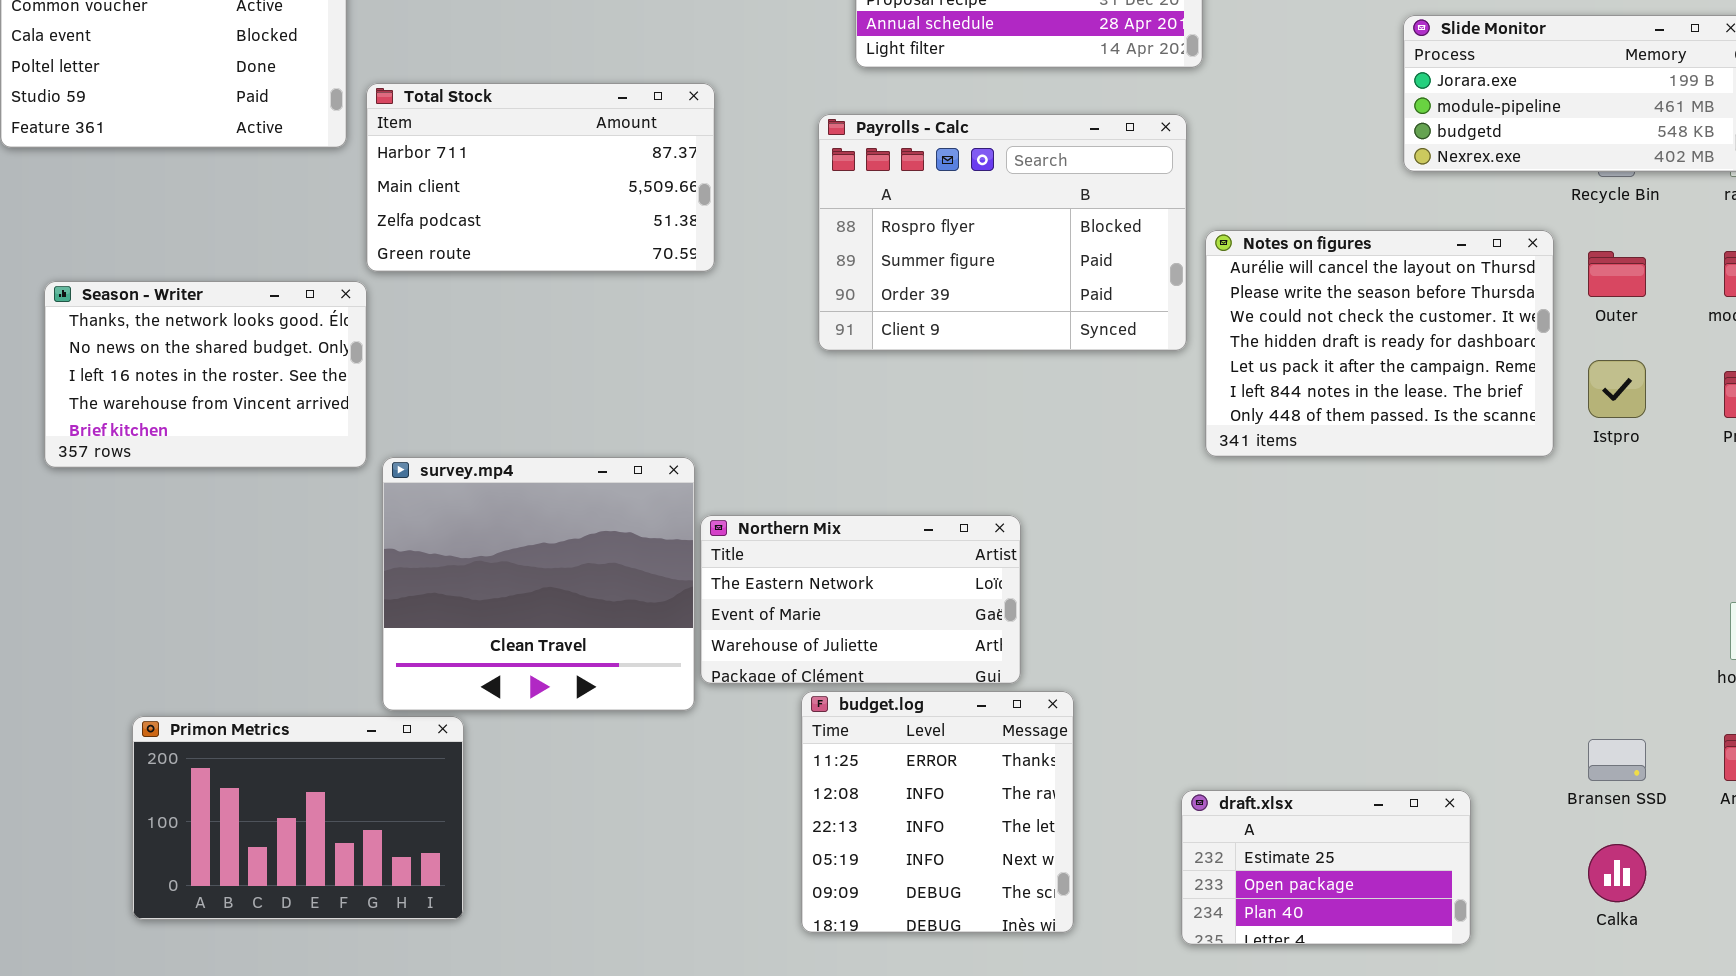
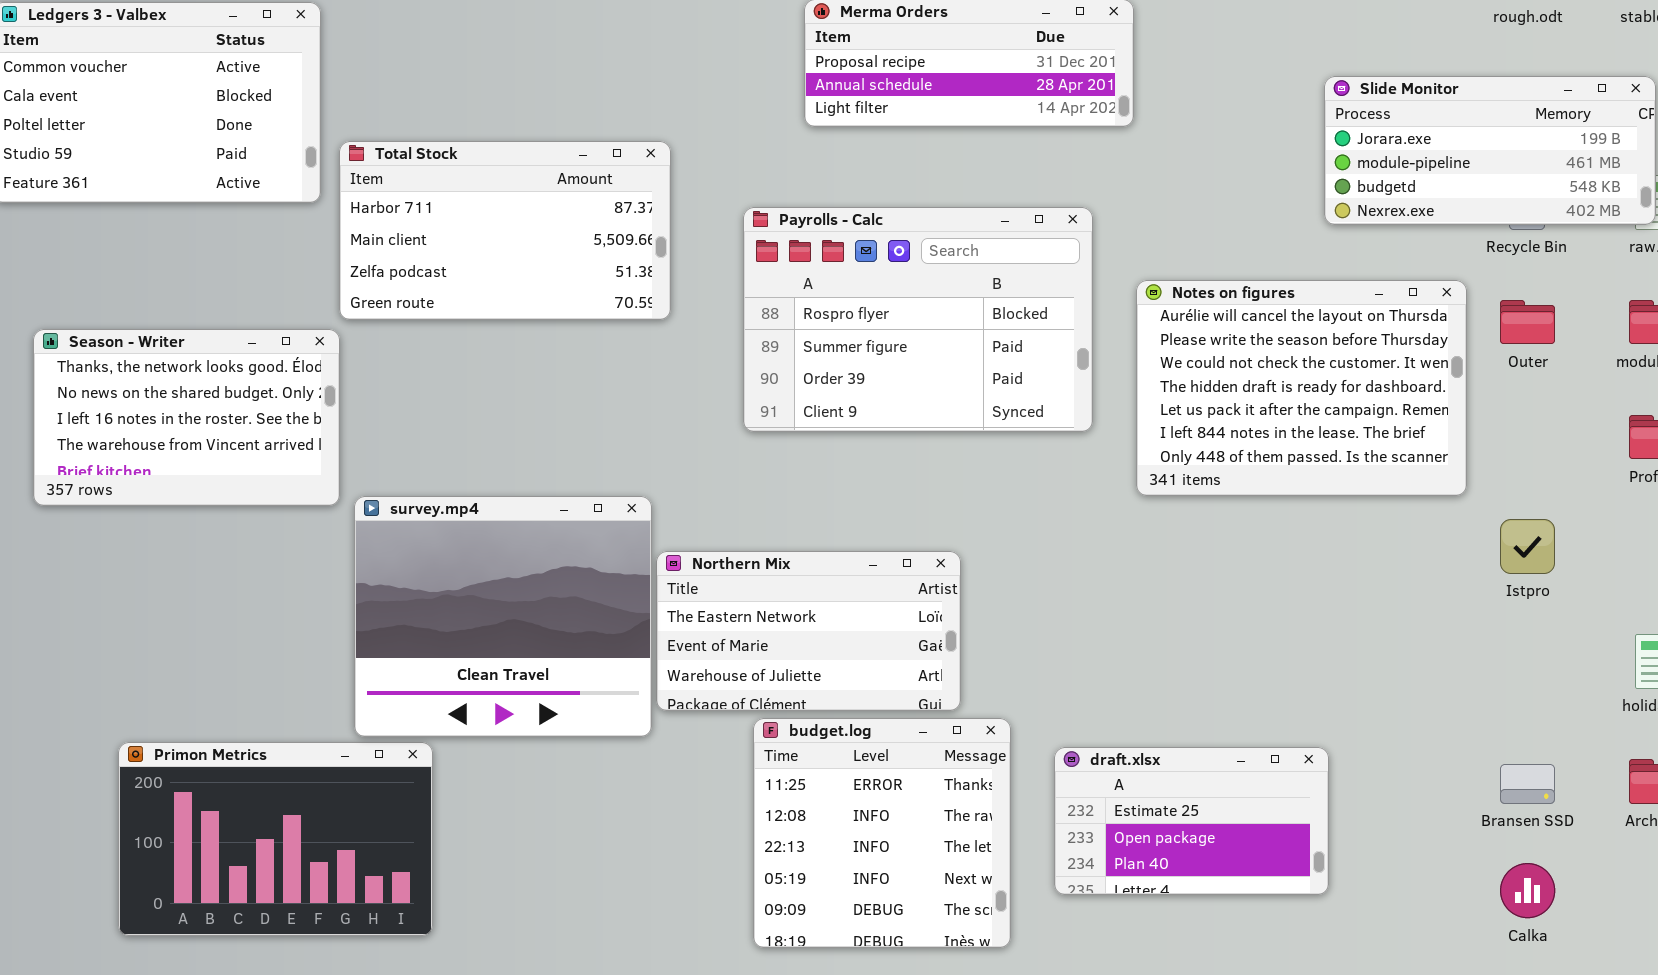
Payrolls - Calc: [818,114,1187,351] -> [743,207,1093,432], moved
Istpro: [1588,360,1646,418] -> [1500,519,1555,574], moved
draft.xlsx: [1181,790,1471,945] -> [1054,747,1329,895], moved

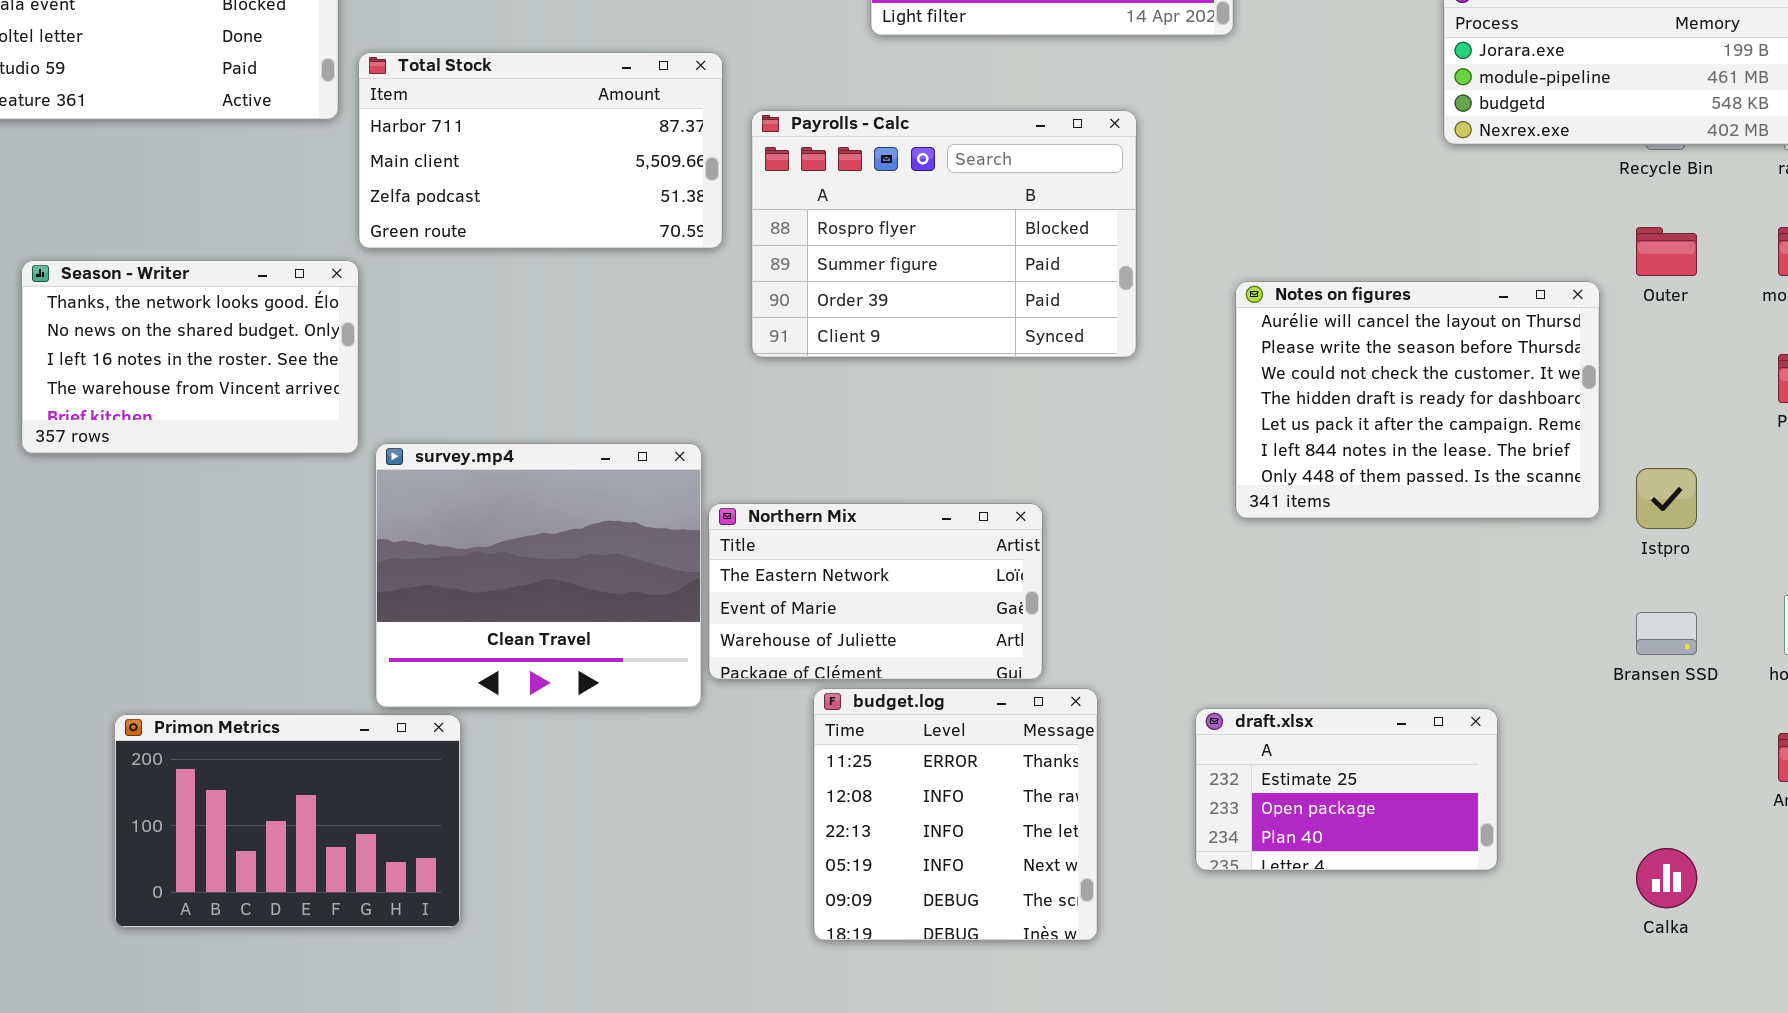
Payrolls - Calc: [743,207,1093,432] -> [751,110,1137,358], moved
Notes on figures: [1136,280,1467,496] -> [1235,281,1600,519], moved
draft.xlsx: [1054,747,1329,895] -> [1195,708,1498,871], moved
Bransen SSD: [1500,764,1555,804] -> [1636,612,1697,655], moved

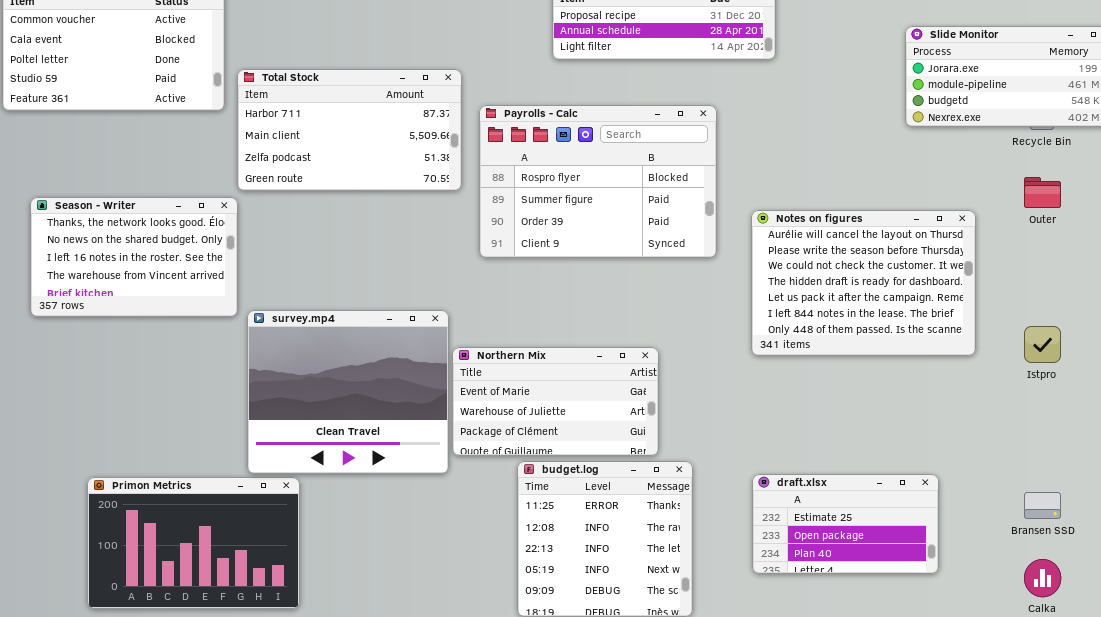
Notes on figures: [1235,281,1600,519] -> [751,210,976,356], moved
Northern Mix: [708,503,1043,680] -> [452,347,659,456], scrolled down 1 row
Bransen SSD: [1636,612,1697,655] -> [1024,492,1061,519], moved

